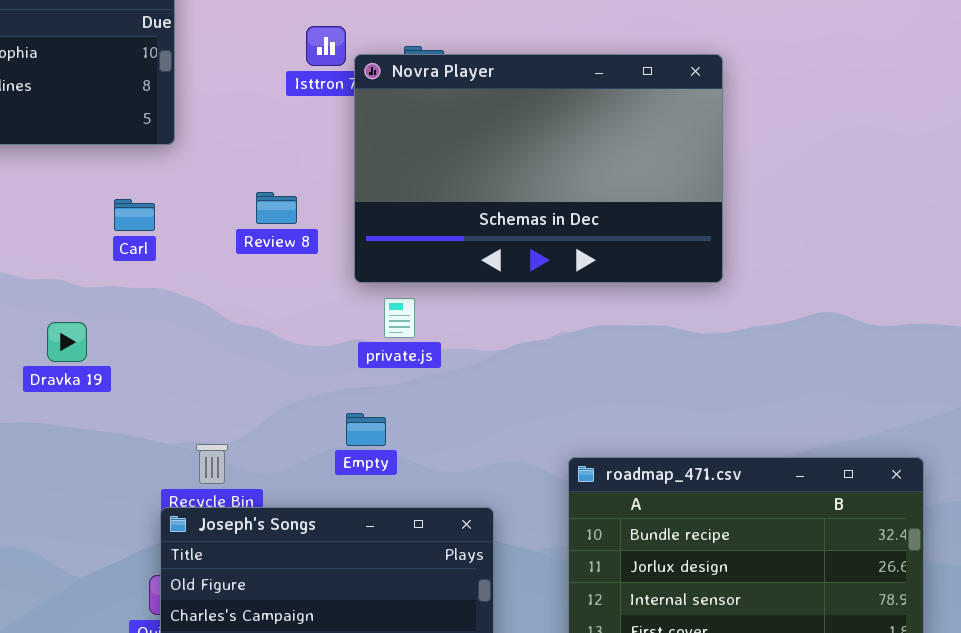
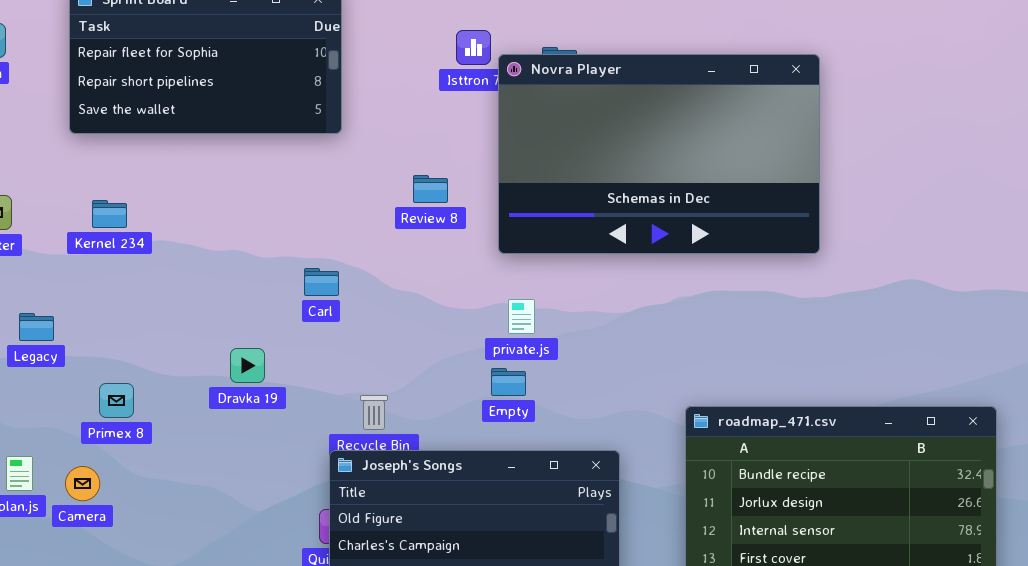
Carl: [114,199,155,231] -> [304,268,339,296], moved
private.js: [384,298,415,338] -> [508,299,535,334], moved
Dravka 19: [47,322,87,362] -> [230,348,265,383], moved

